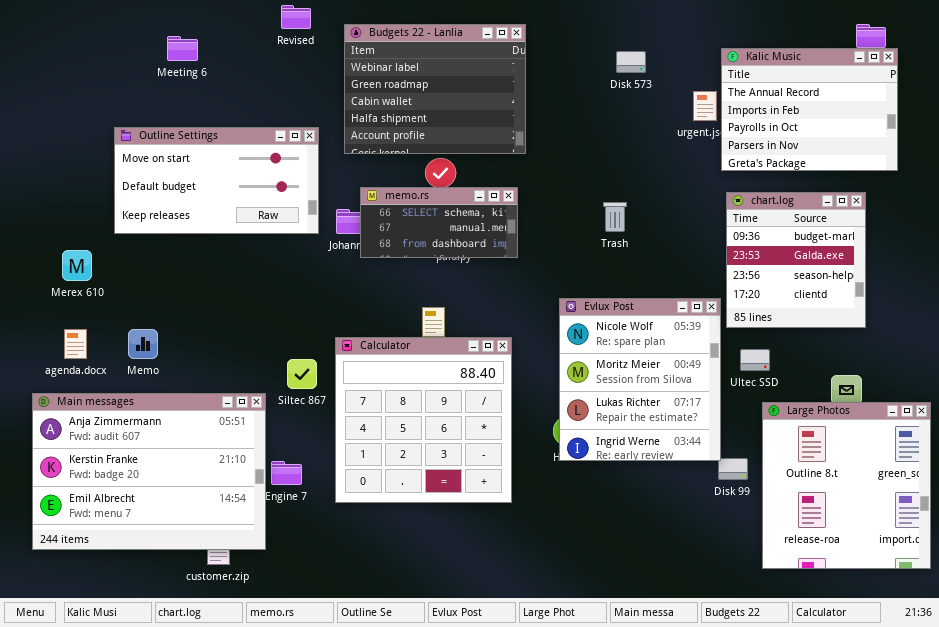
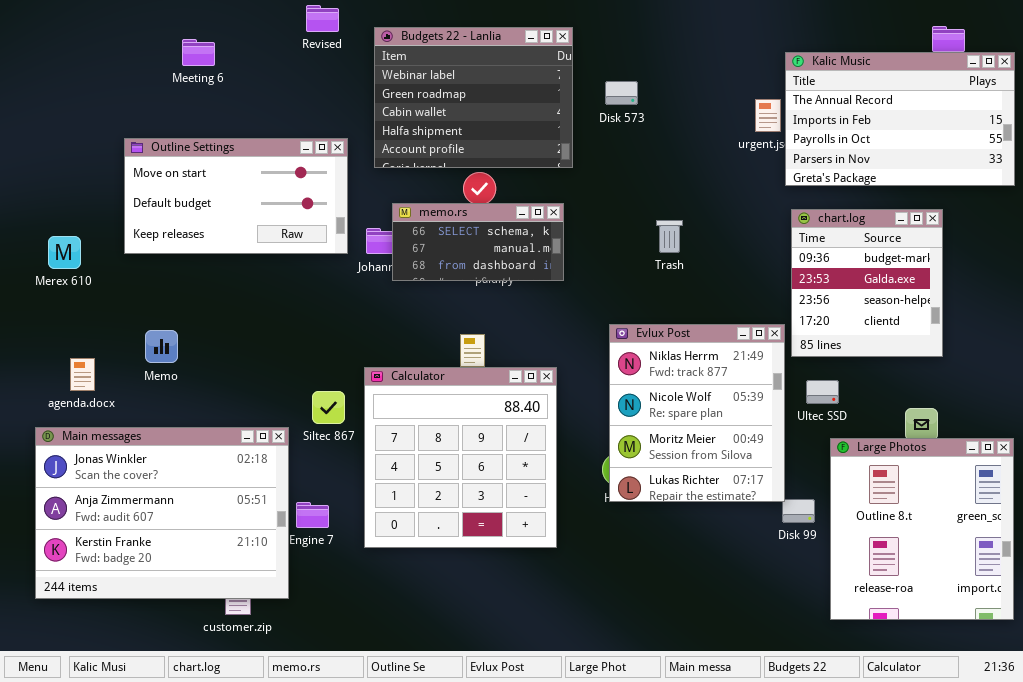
Kalic Music: [721,48,898,171] -> [785,52,1015,186], resized
Disk 573: [616,51,646,73] -> [605,81,638,105], moved
Merex 610: [62,250,92,281] -> [48,236,81,269], moved
Evlux Post: [559,298,721,461] -> [609,324,785,502], scrolled up 1 row
Memo: [128,329,158,359] -> [145,330,178,363], moved
Main messages: [32,393,266,550] -> [35,427,289,599], scrolled up 1 row

